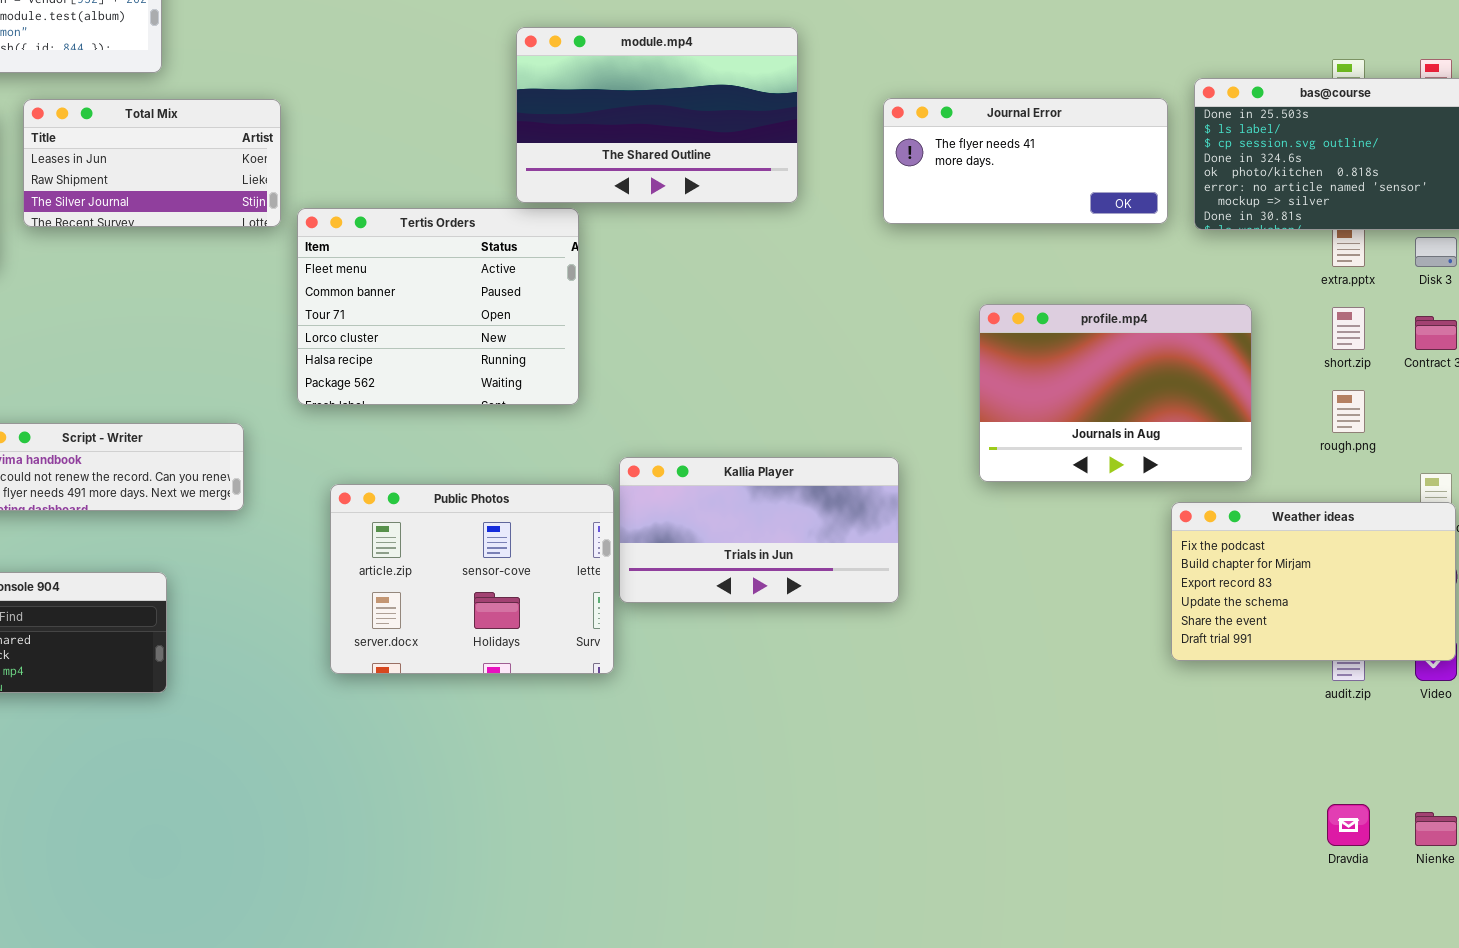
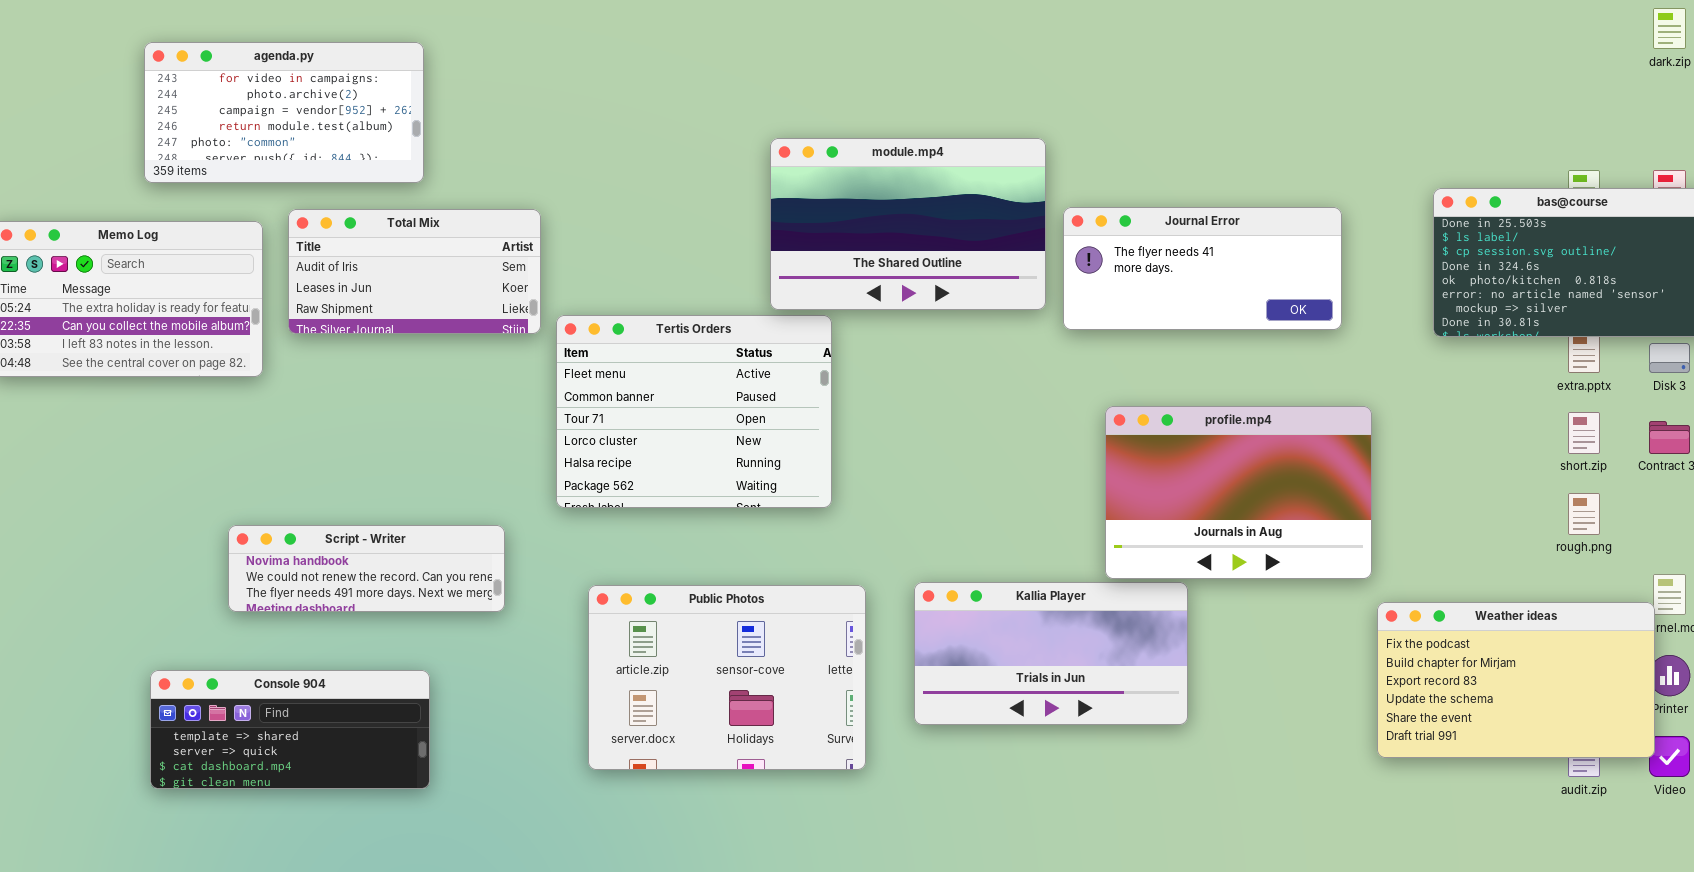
Journal Error: [883,98,1168,224] -> [1063,207,1342,330], moved
Total Mix: [23,99,281,227] -> [288,209,541,334], scrolled up 1 row
profile.mp4: [979,304,1252,482] -> [1105,406,1372,579], moved
Kallia Player: [619,457,899,603] -> [914,582,1188,725], moved
Weather ideas: [1171,502,1456,661] -> [1377,602,1655,758], moved

